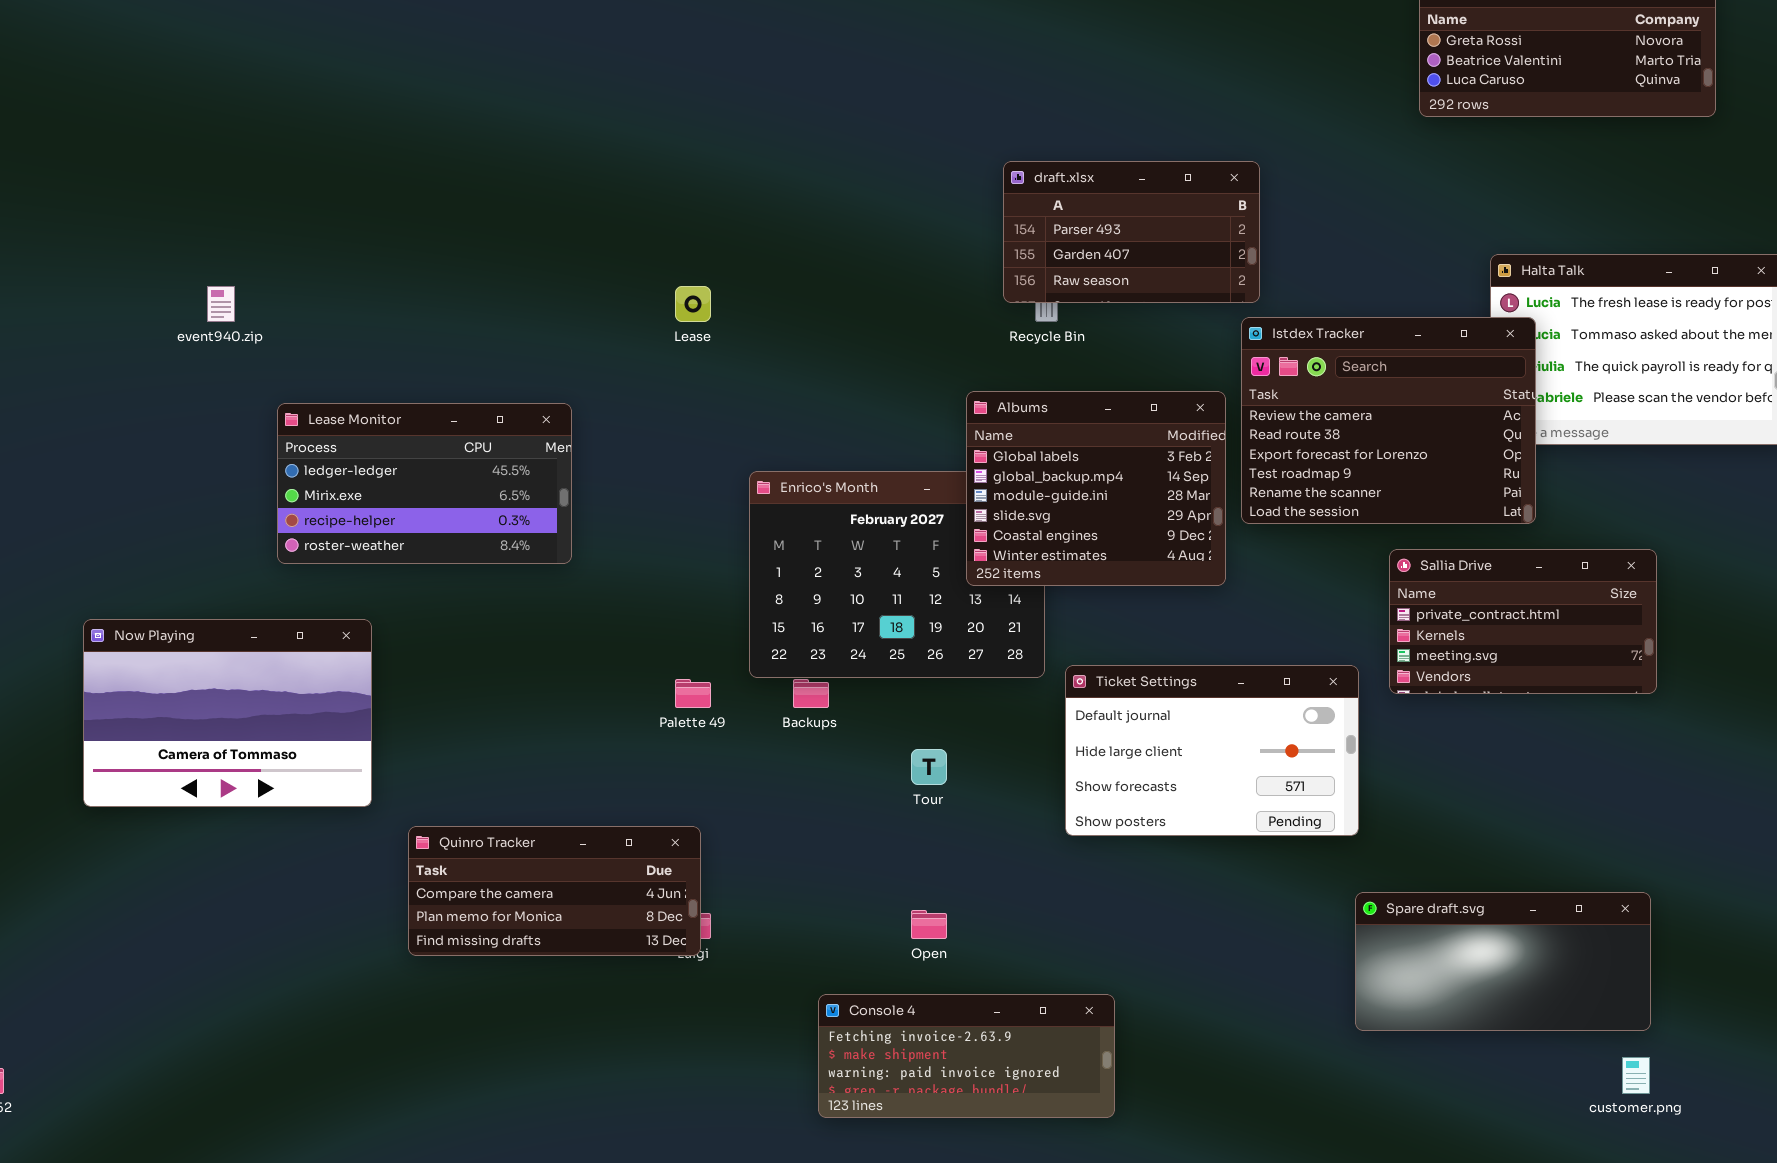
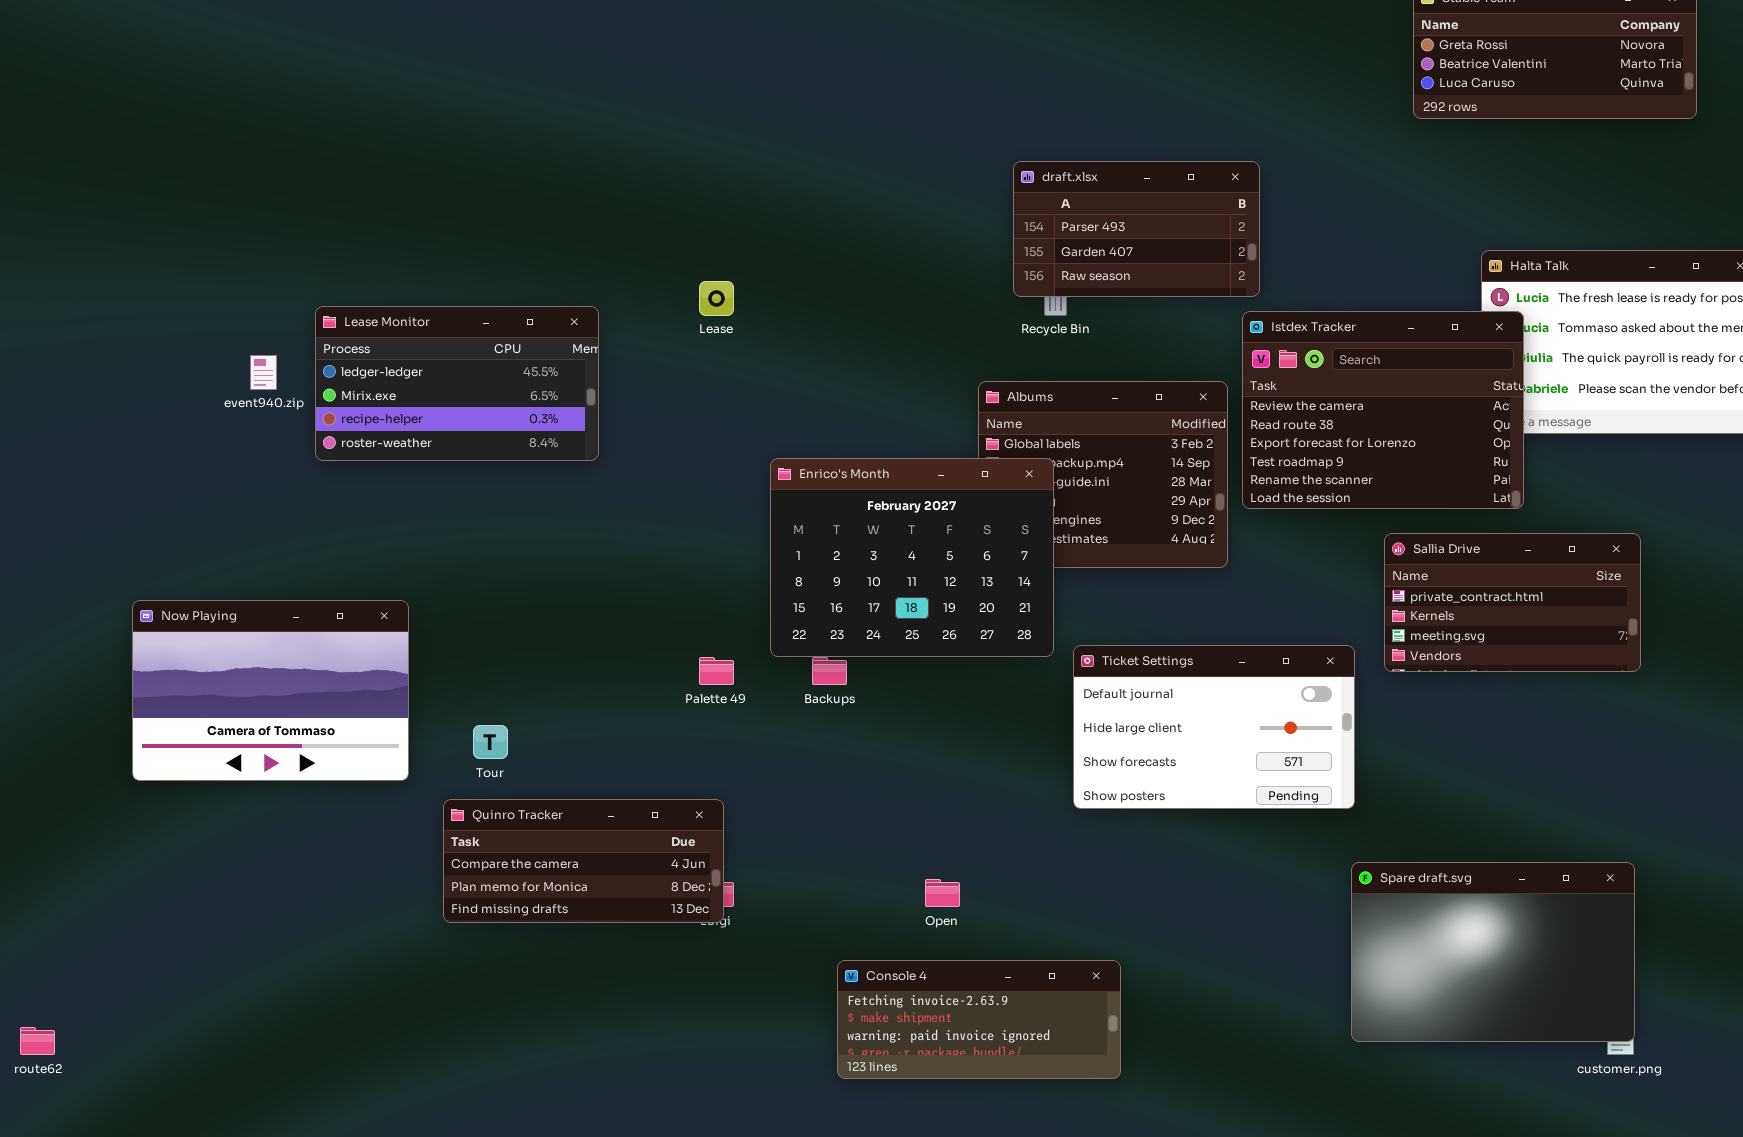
event940.zip: [207,286,235,322] -> [250,355,277,390], moved
Lease Monitor: [277,403,572,564] -> [315,306,599,461], moved
Enrico's Month: [749,471,1045,678] -> [770,458,1054,657], raised
Tour: [911,749,947,785] -> [473,725,508,759], moved
Spare draft.svg: [1355,892,1651,1031] -> [1351,862,1635,1042], resized

